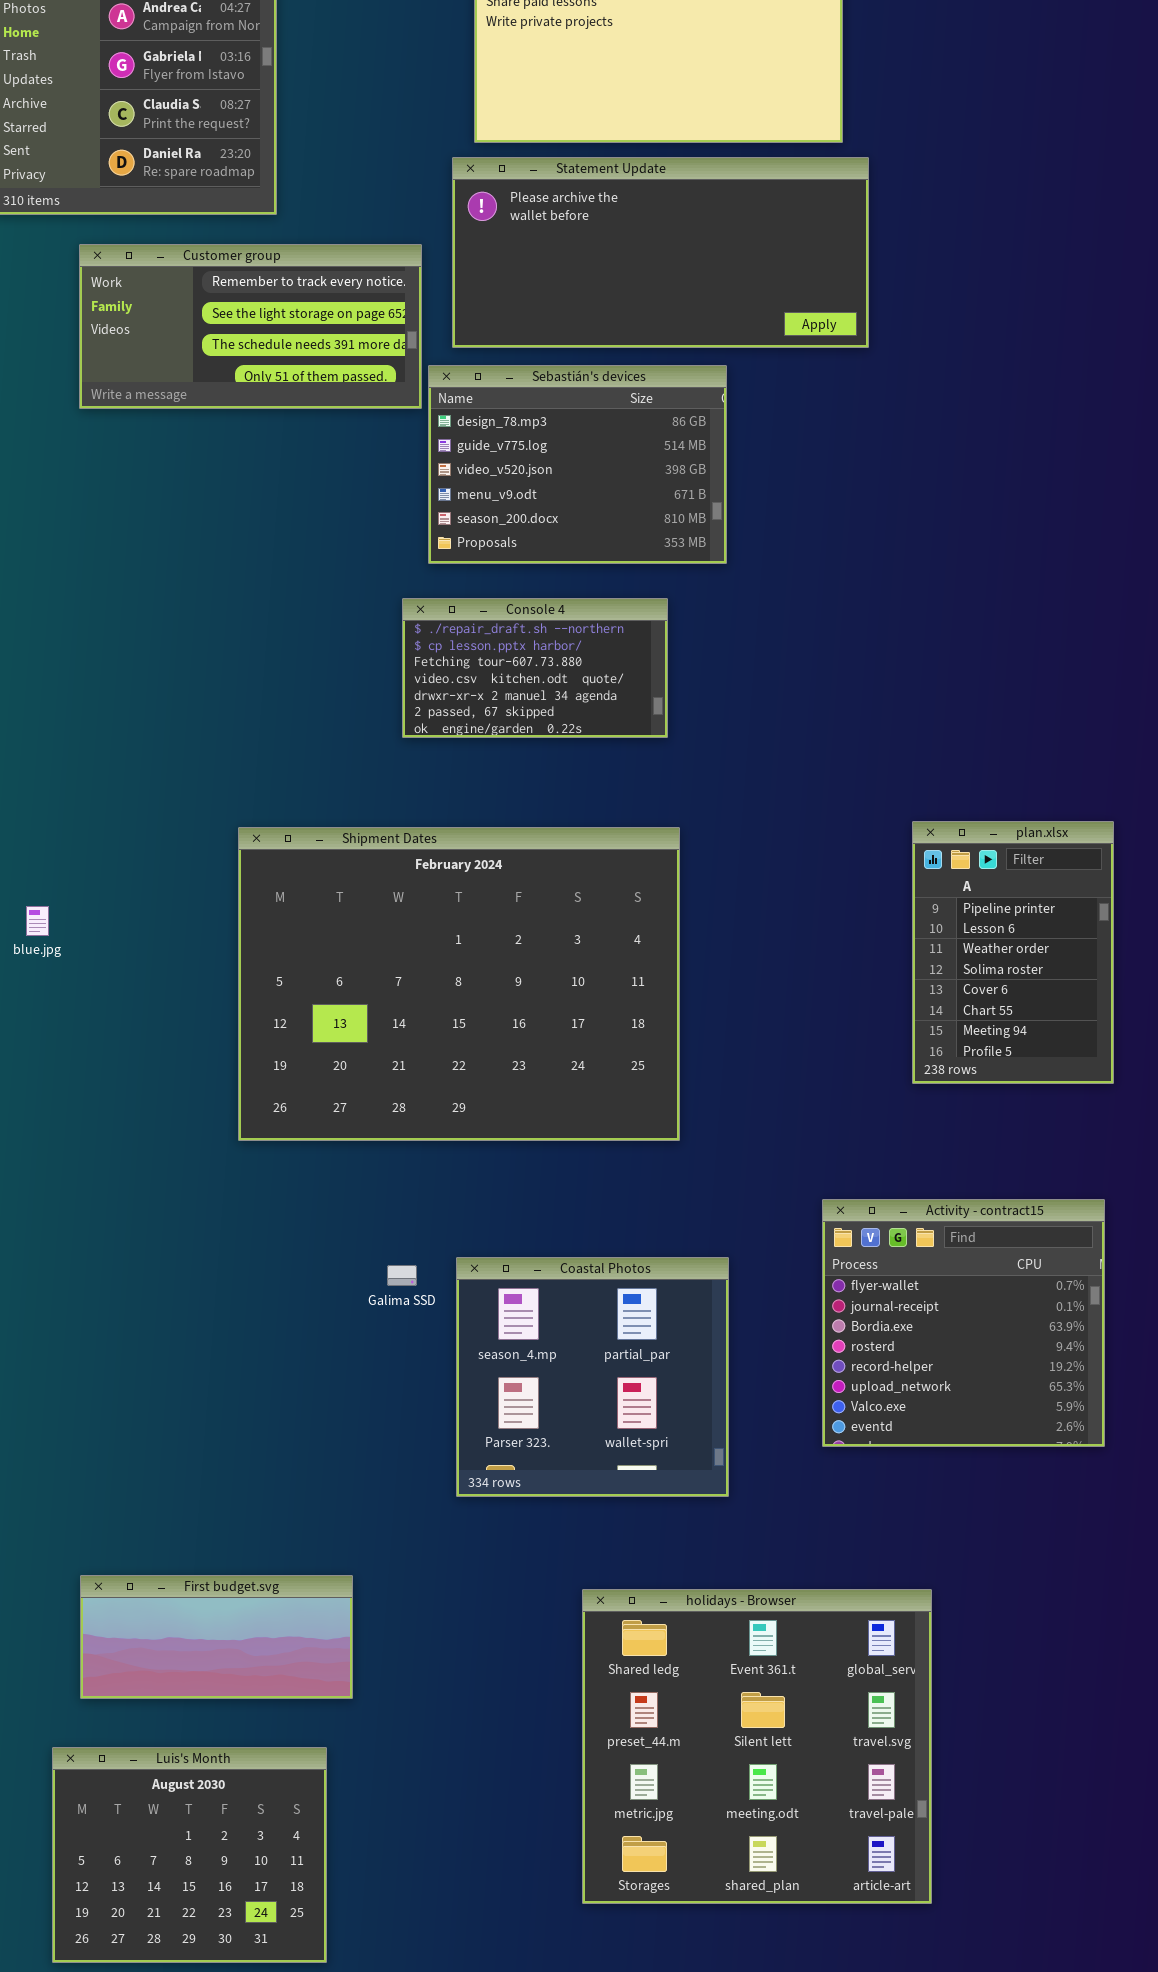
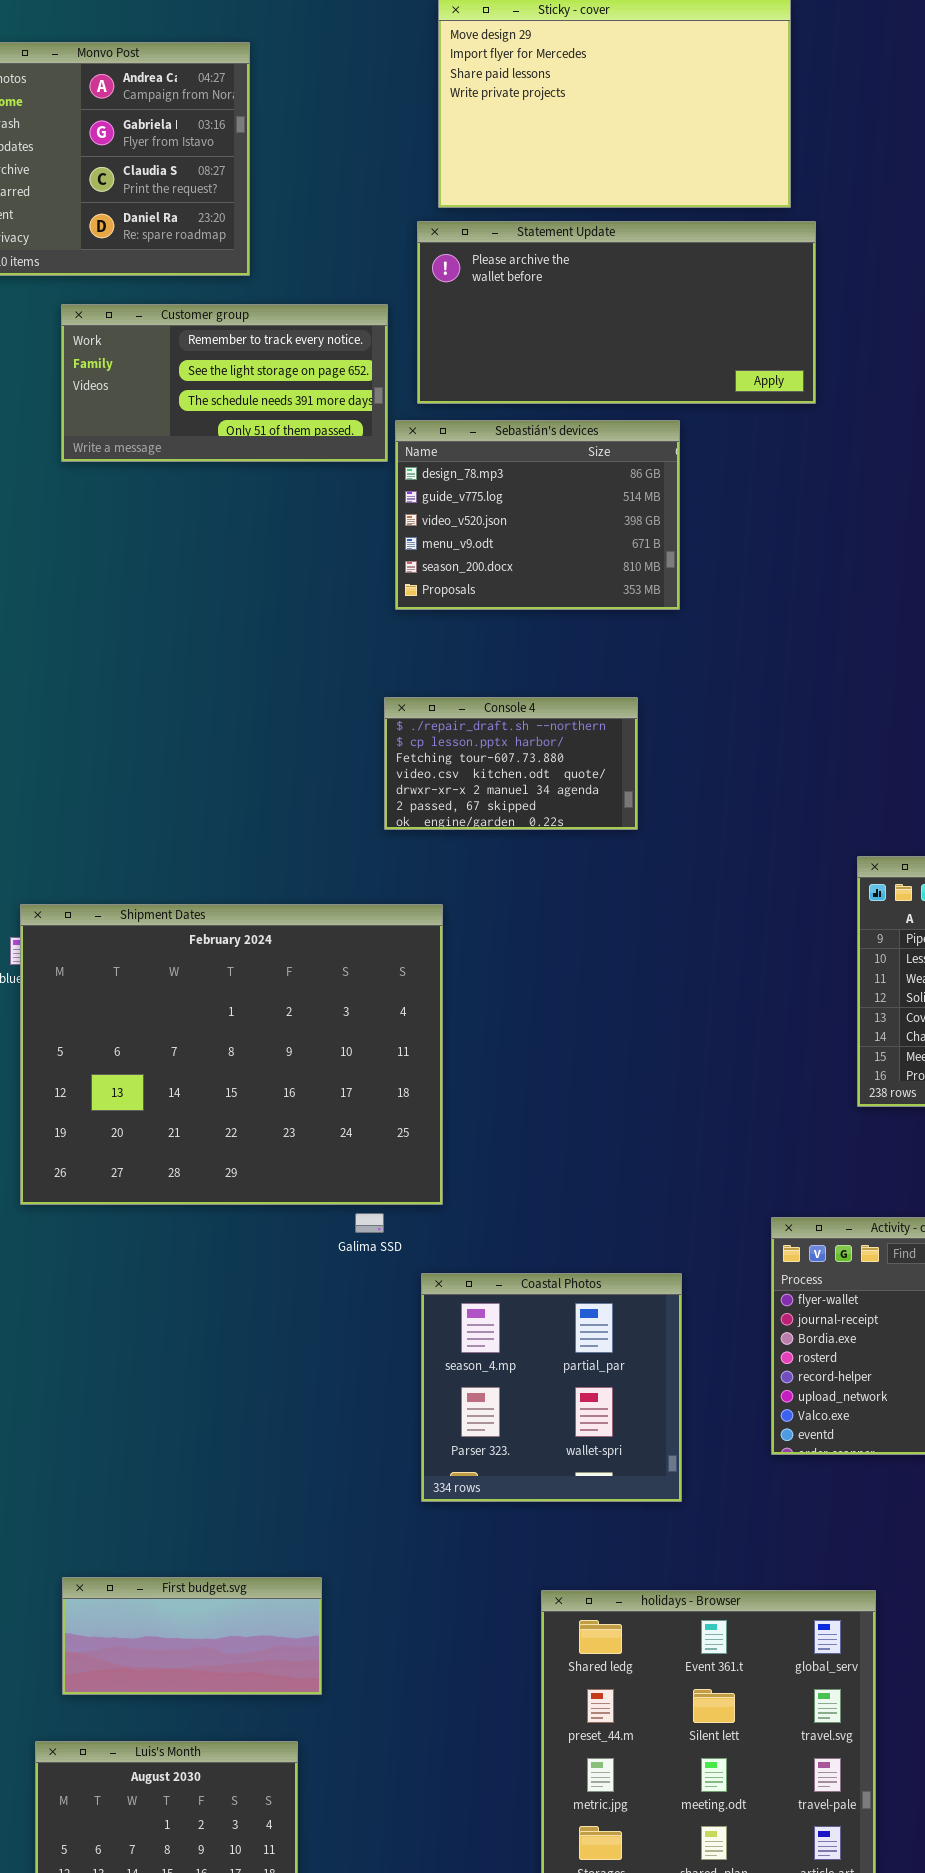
Console 4: [402,598,668,738] -> [384,697,638,830], moved
Shipment Dates: [238,827,680,1141] -> [20,904,443,1205], moved
Galima SSD: [387,1265,417,1286] -> [355,1213,384,1233], moved

